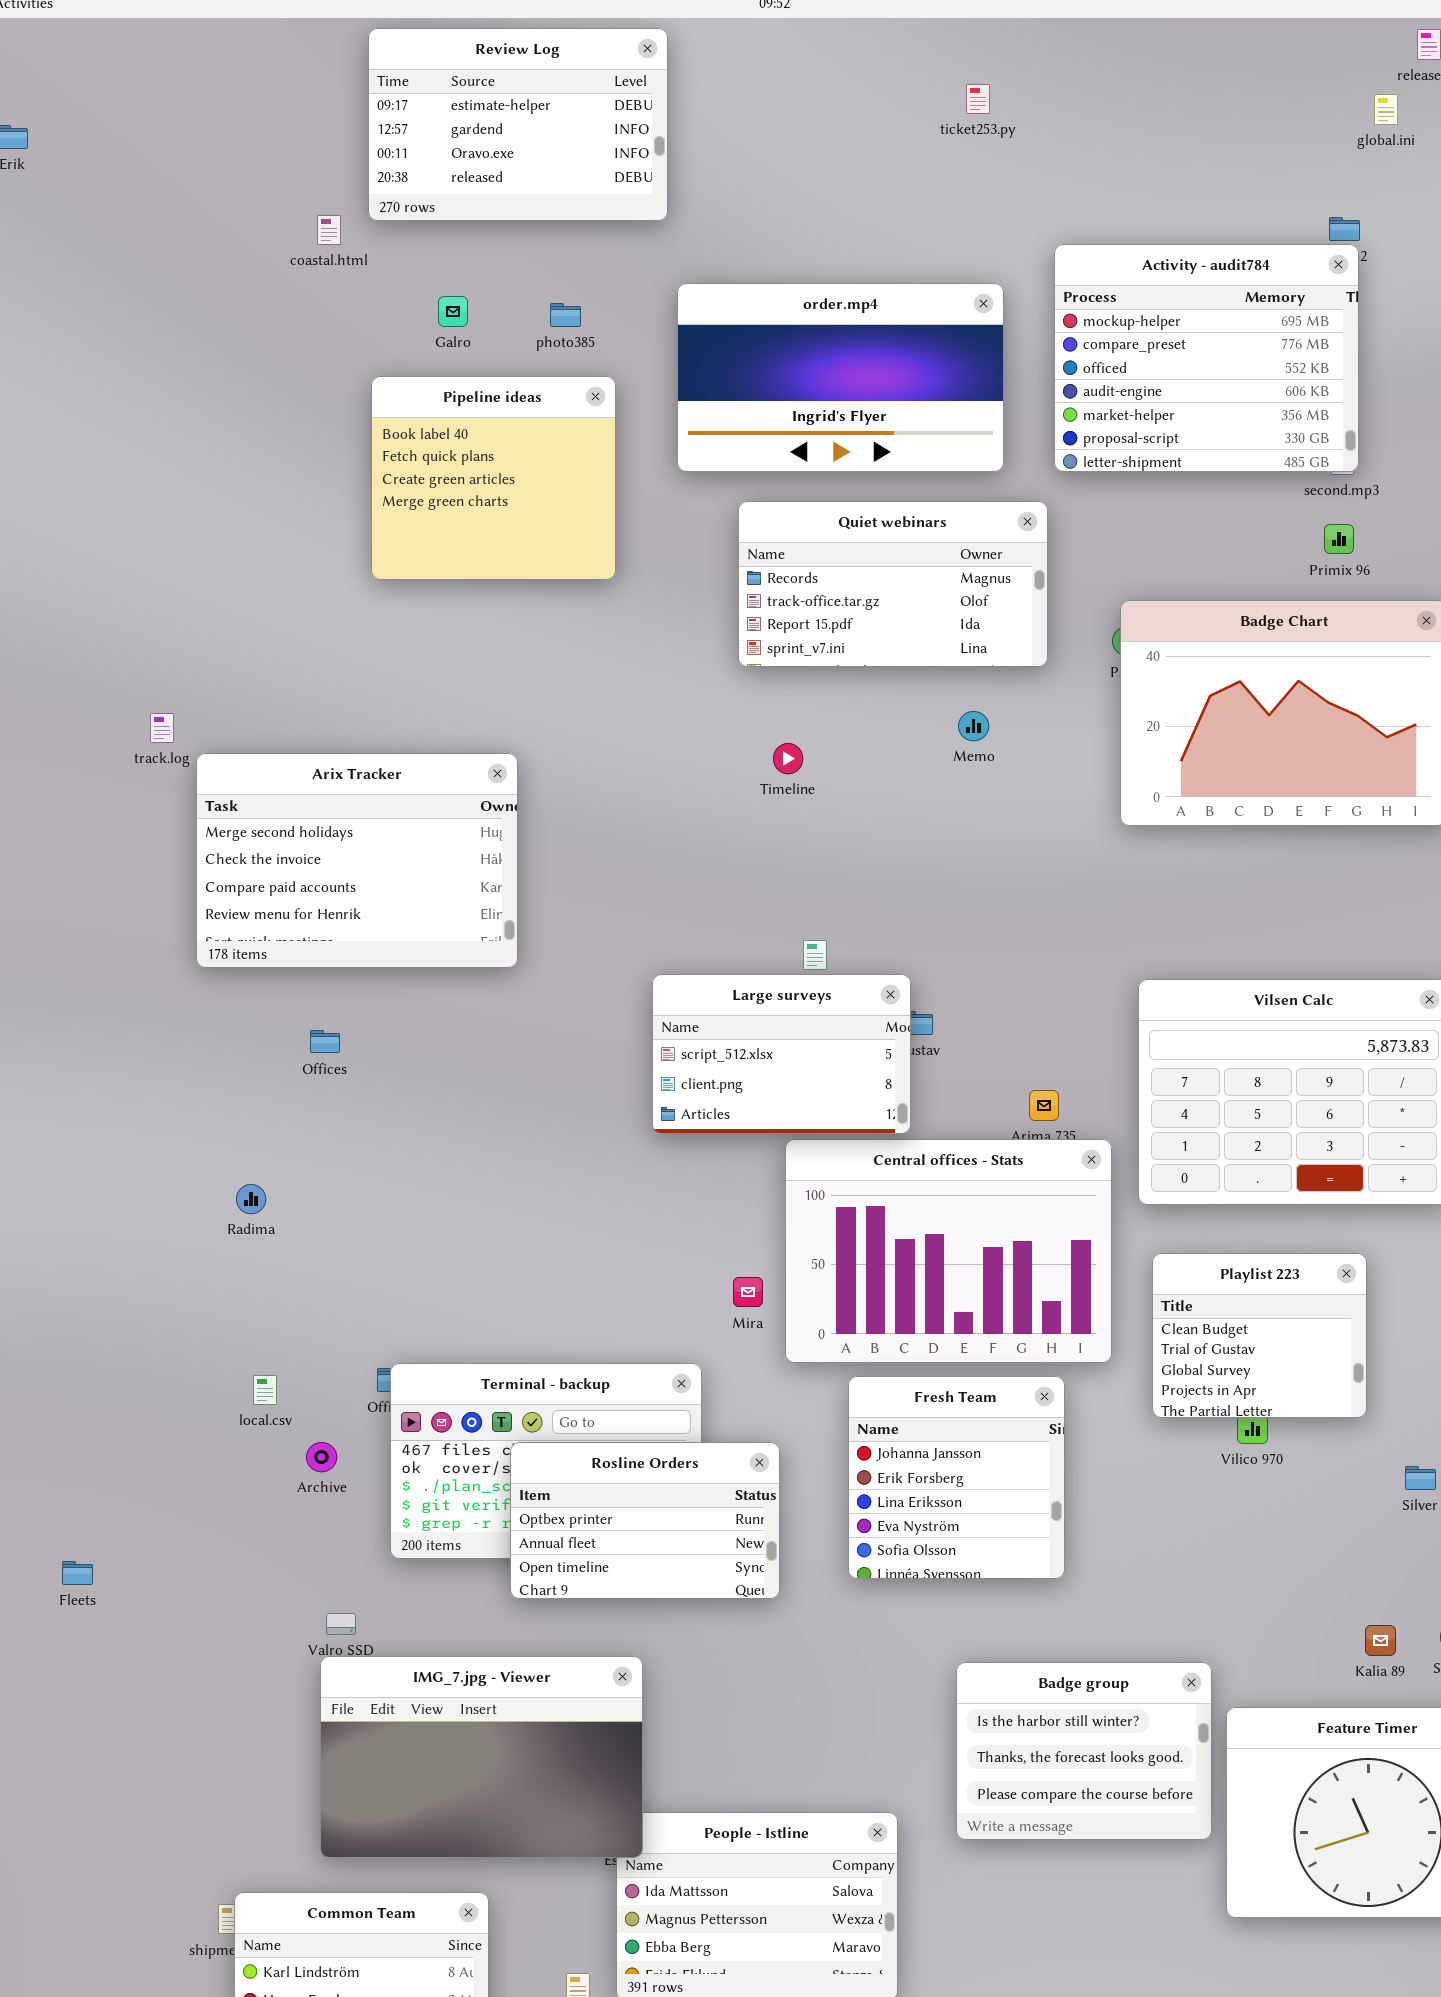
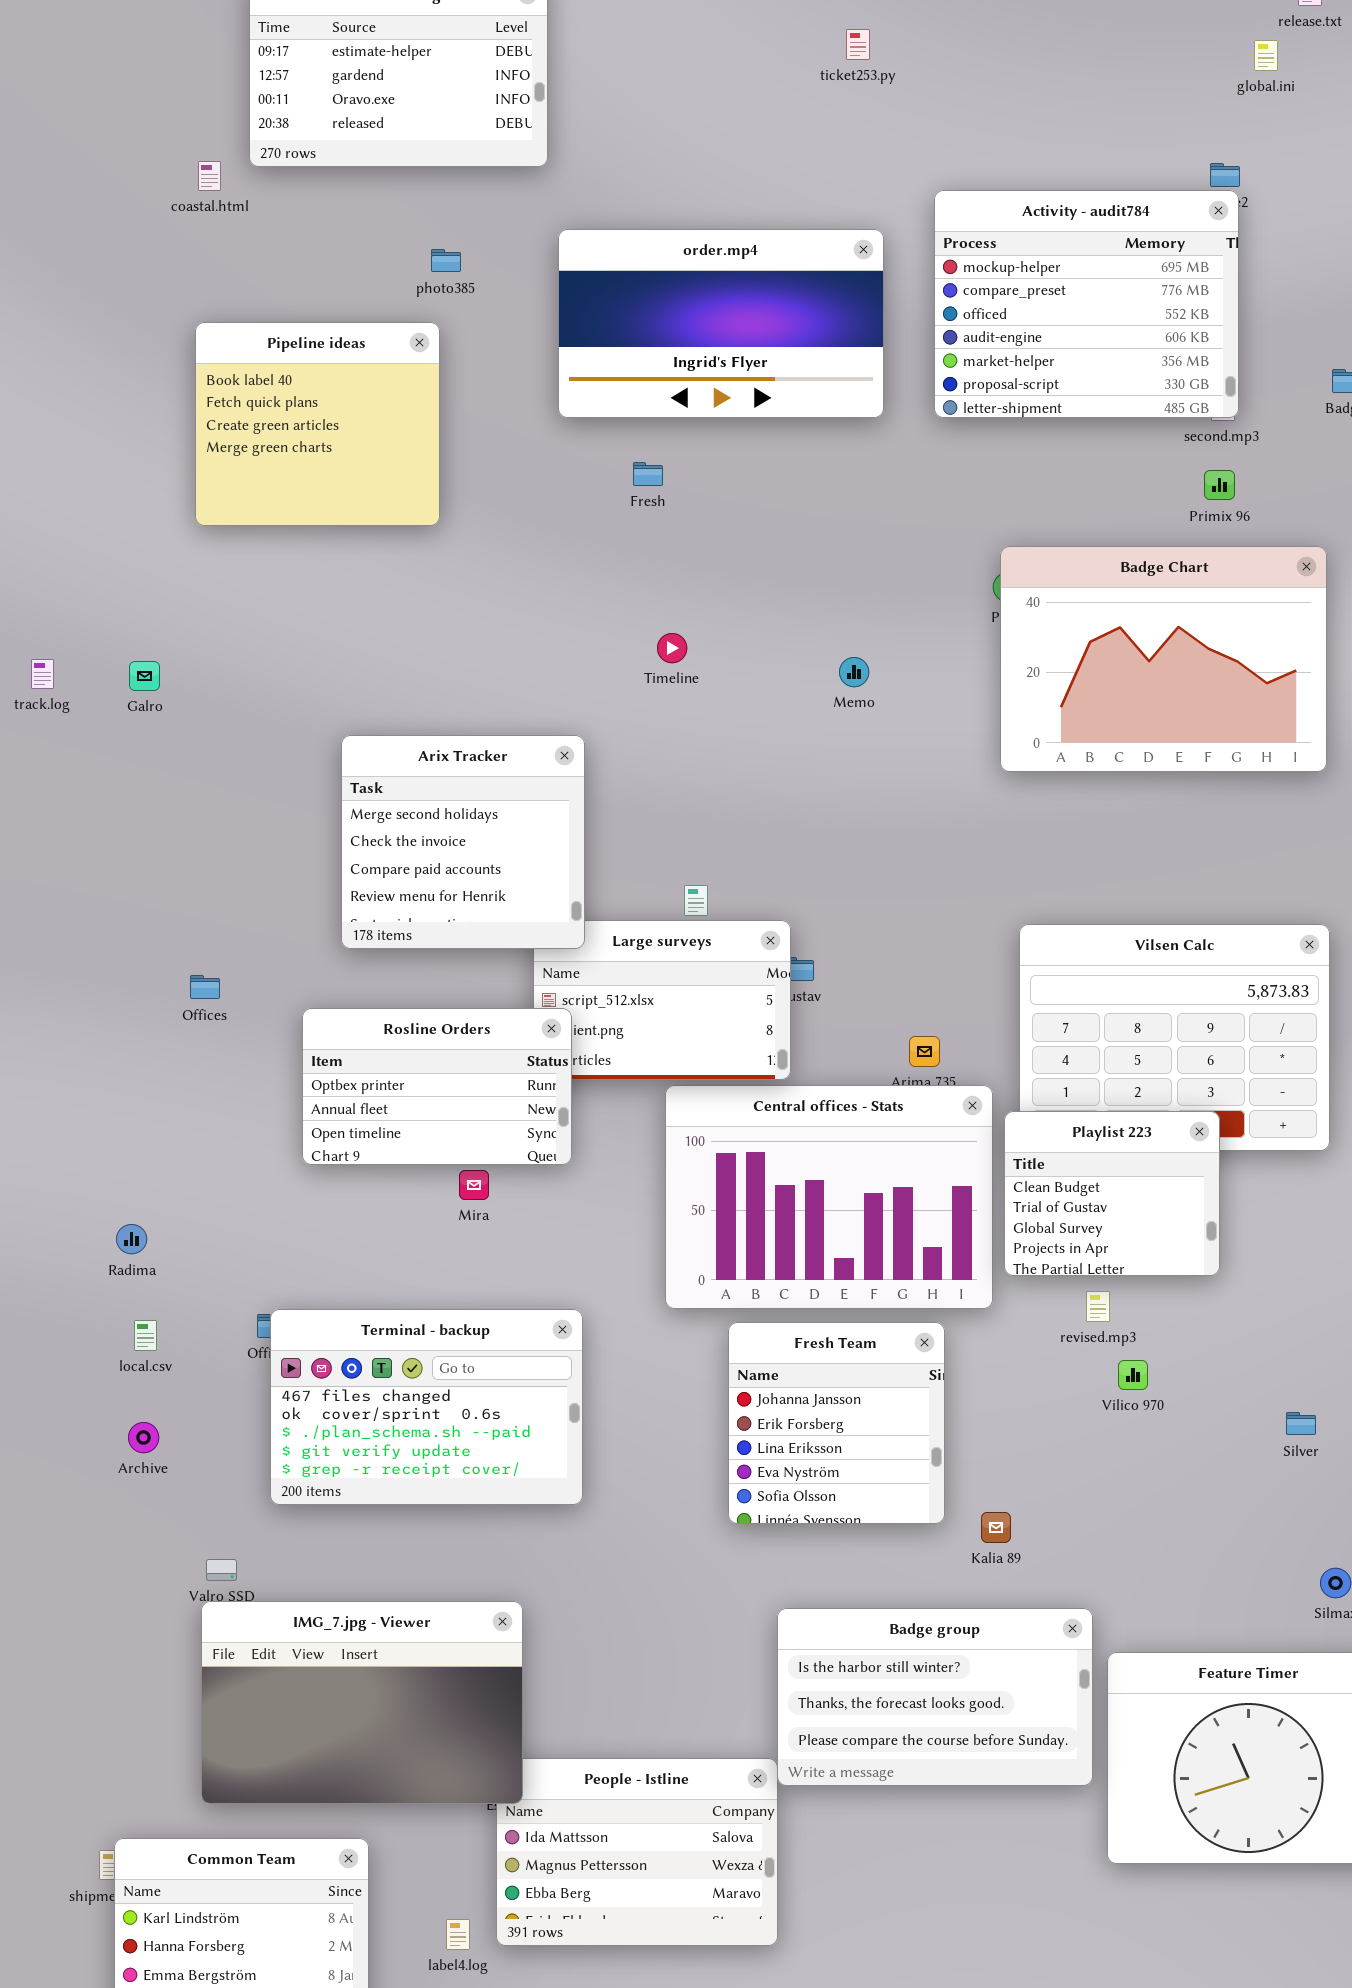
Galro: [438,296,468,327] -> [129,661,160,691], moved
Pipeline ideas: [371,376,616,580] -> [195,322,440,526], moved
Quiet webinars: [738,501,1048,667] -> none, closed
Timeline: [773,743,803,774] -> [657,633,687,663], moved
Arix Tracker: [196,753,518,968] -> [341,735,585,949], moved, resized
Radima: [236,1184,266,1214] -> [116,1224,147,1254], moved
Playlist 223: [1152,1253,1367,1418] -> [1004,1111,1220,1276], moved
Mira: [733,1277,763,1307] -> [459,1170,489,1200], moved
Archive: [306,1442,337,1472] -> [128,1422,159,1453], moved
Rosline Orders: [510,1442,780,1599] -> [302,1008,572,1165], moved
Kalia 89: [1365,1625,1396,1656] -> [981,1512,1011,1543], moved
Badge group: [956,1662,1212,1840] -> [777,1608,1093,1786], resized

